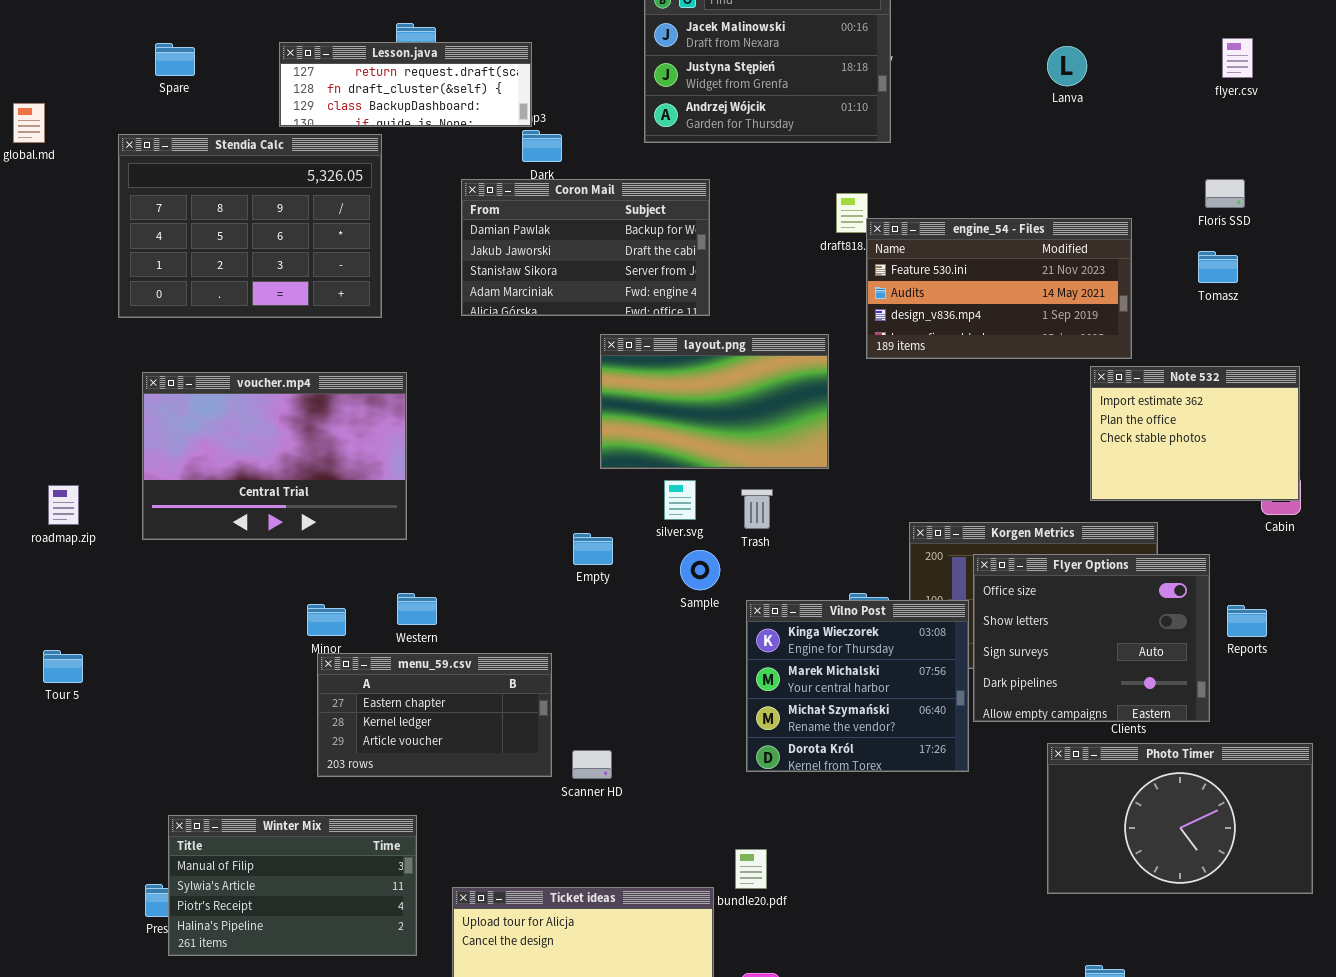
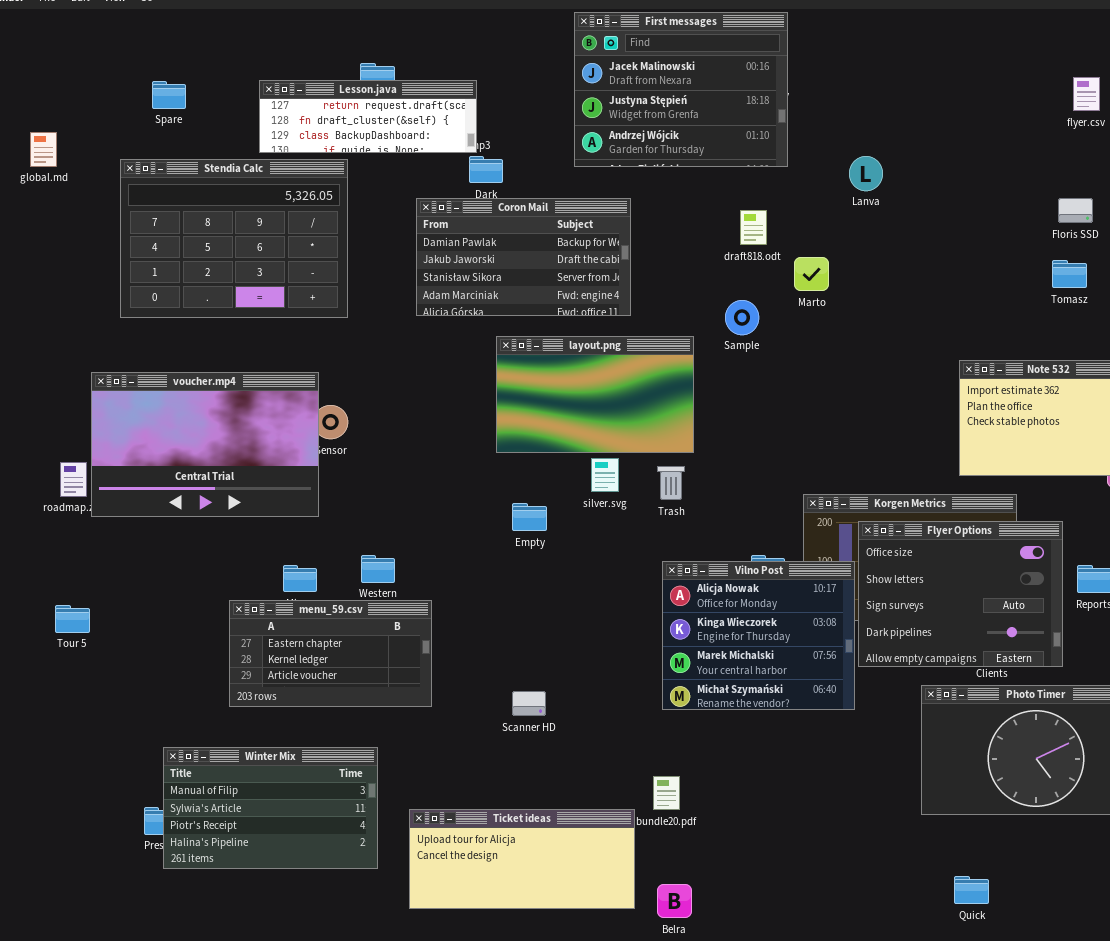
Lanva: [1047,46,1087,86] -> [849,156,883,191], moved
engine_54 - Files: [866,218,1132,359] -> none, closed
layout.png: [600,334,829,469] -> [496,336,694,453], moved
voucher.mp4: [142,372,407,540] -> [91,372,319,517], moved
Sample: [680,550,720,590] -> [725,300,759,335], moved
Vilno Post: [746,600,969,772] -> [662,561,855,710], scrolled up 1 row
menu_59.csv: [317,653,552,777] -> [229,600,432,707], moved

